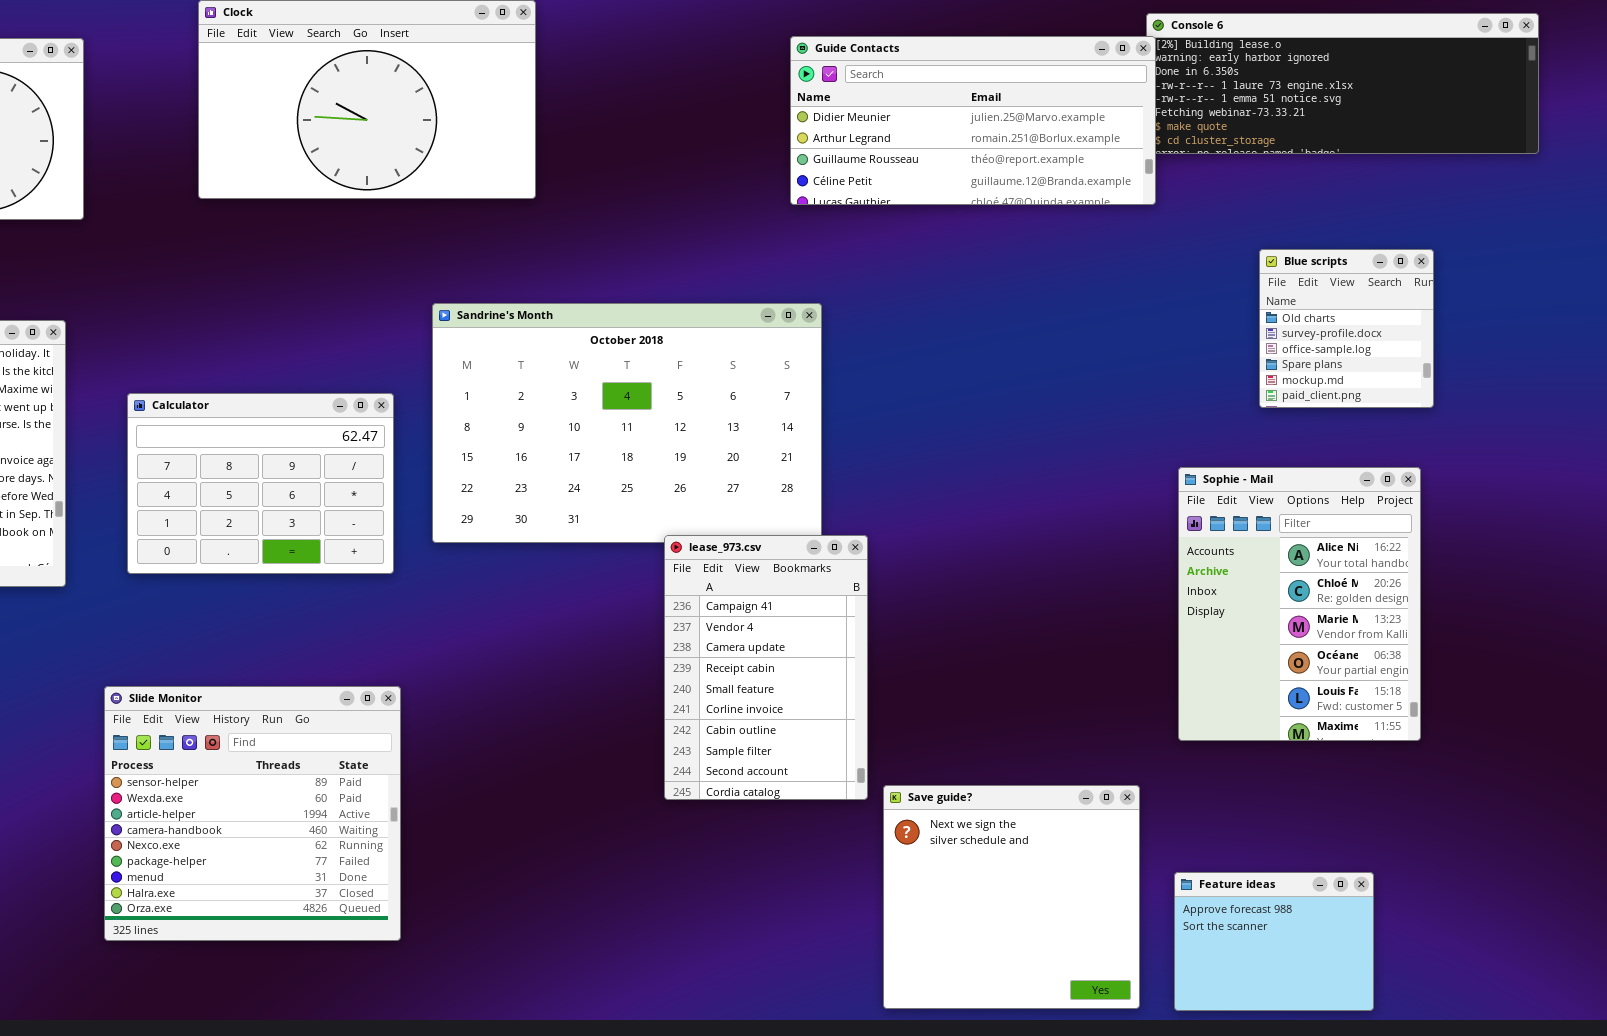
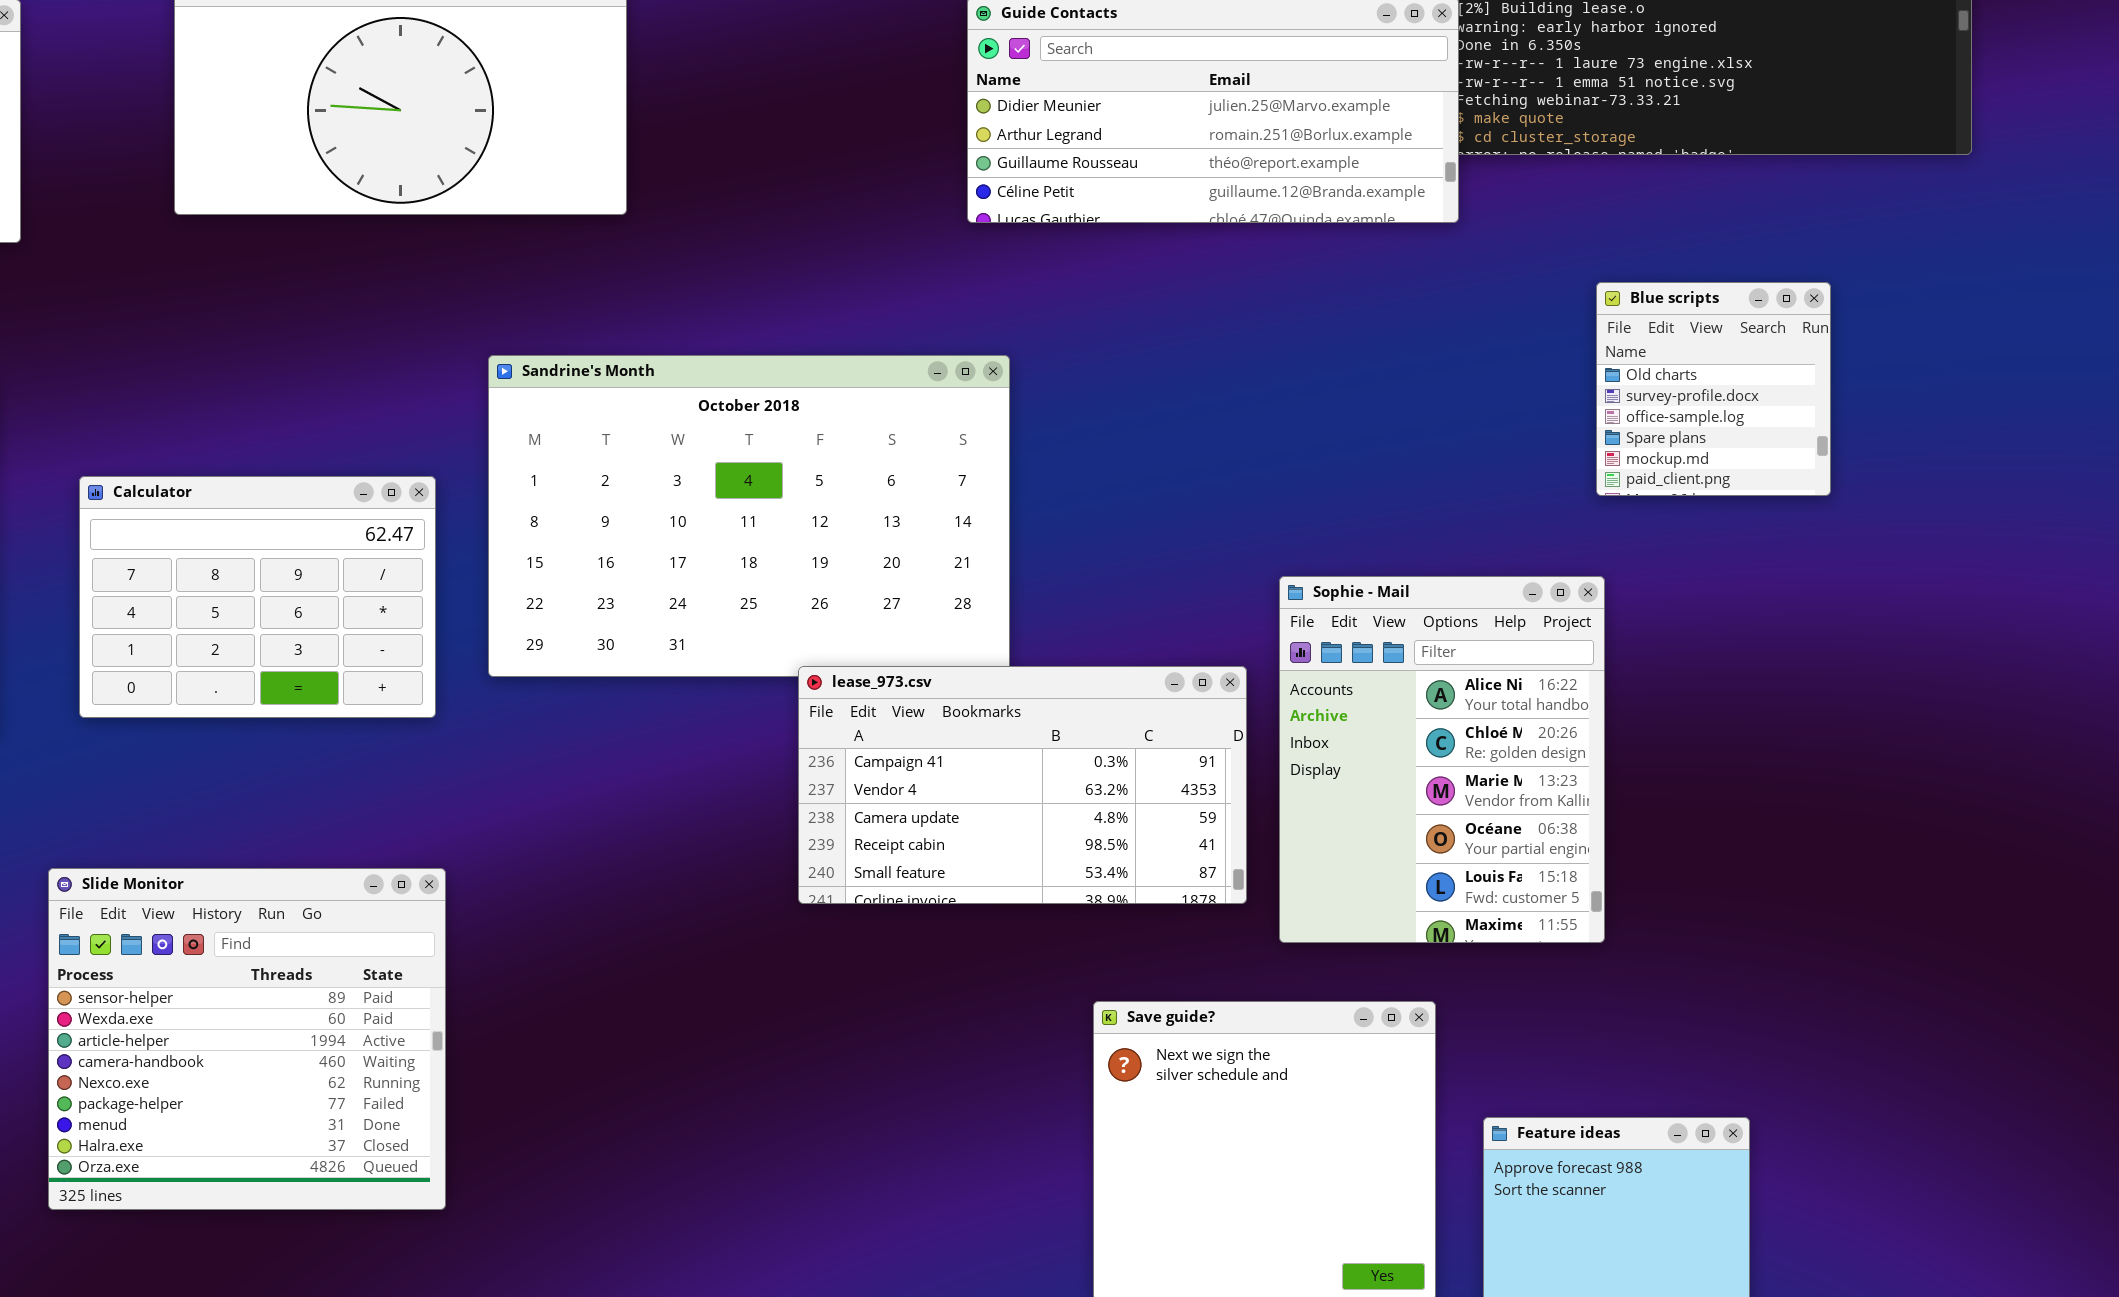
Sophie - Mail: [1178,467,1421,741] -> [1279,576,1605,943], moved
lease_973.csv: [664,535,868,800] -> [798,666,1247,904], resized

